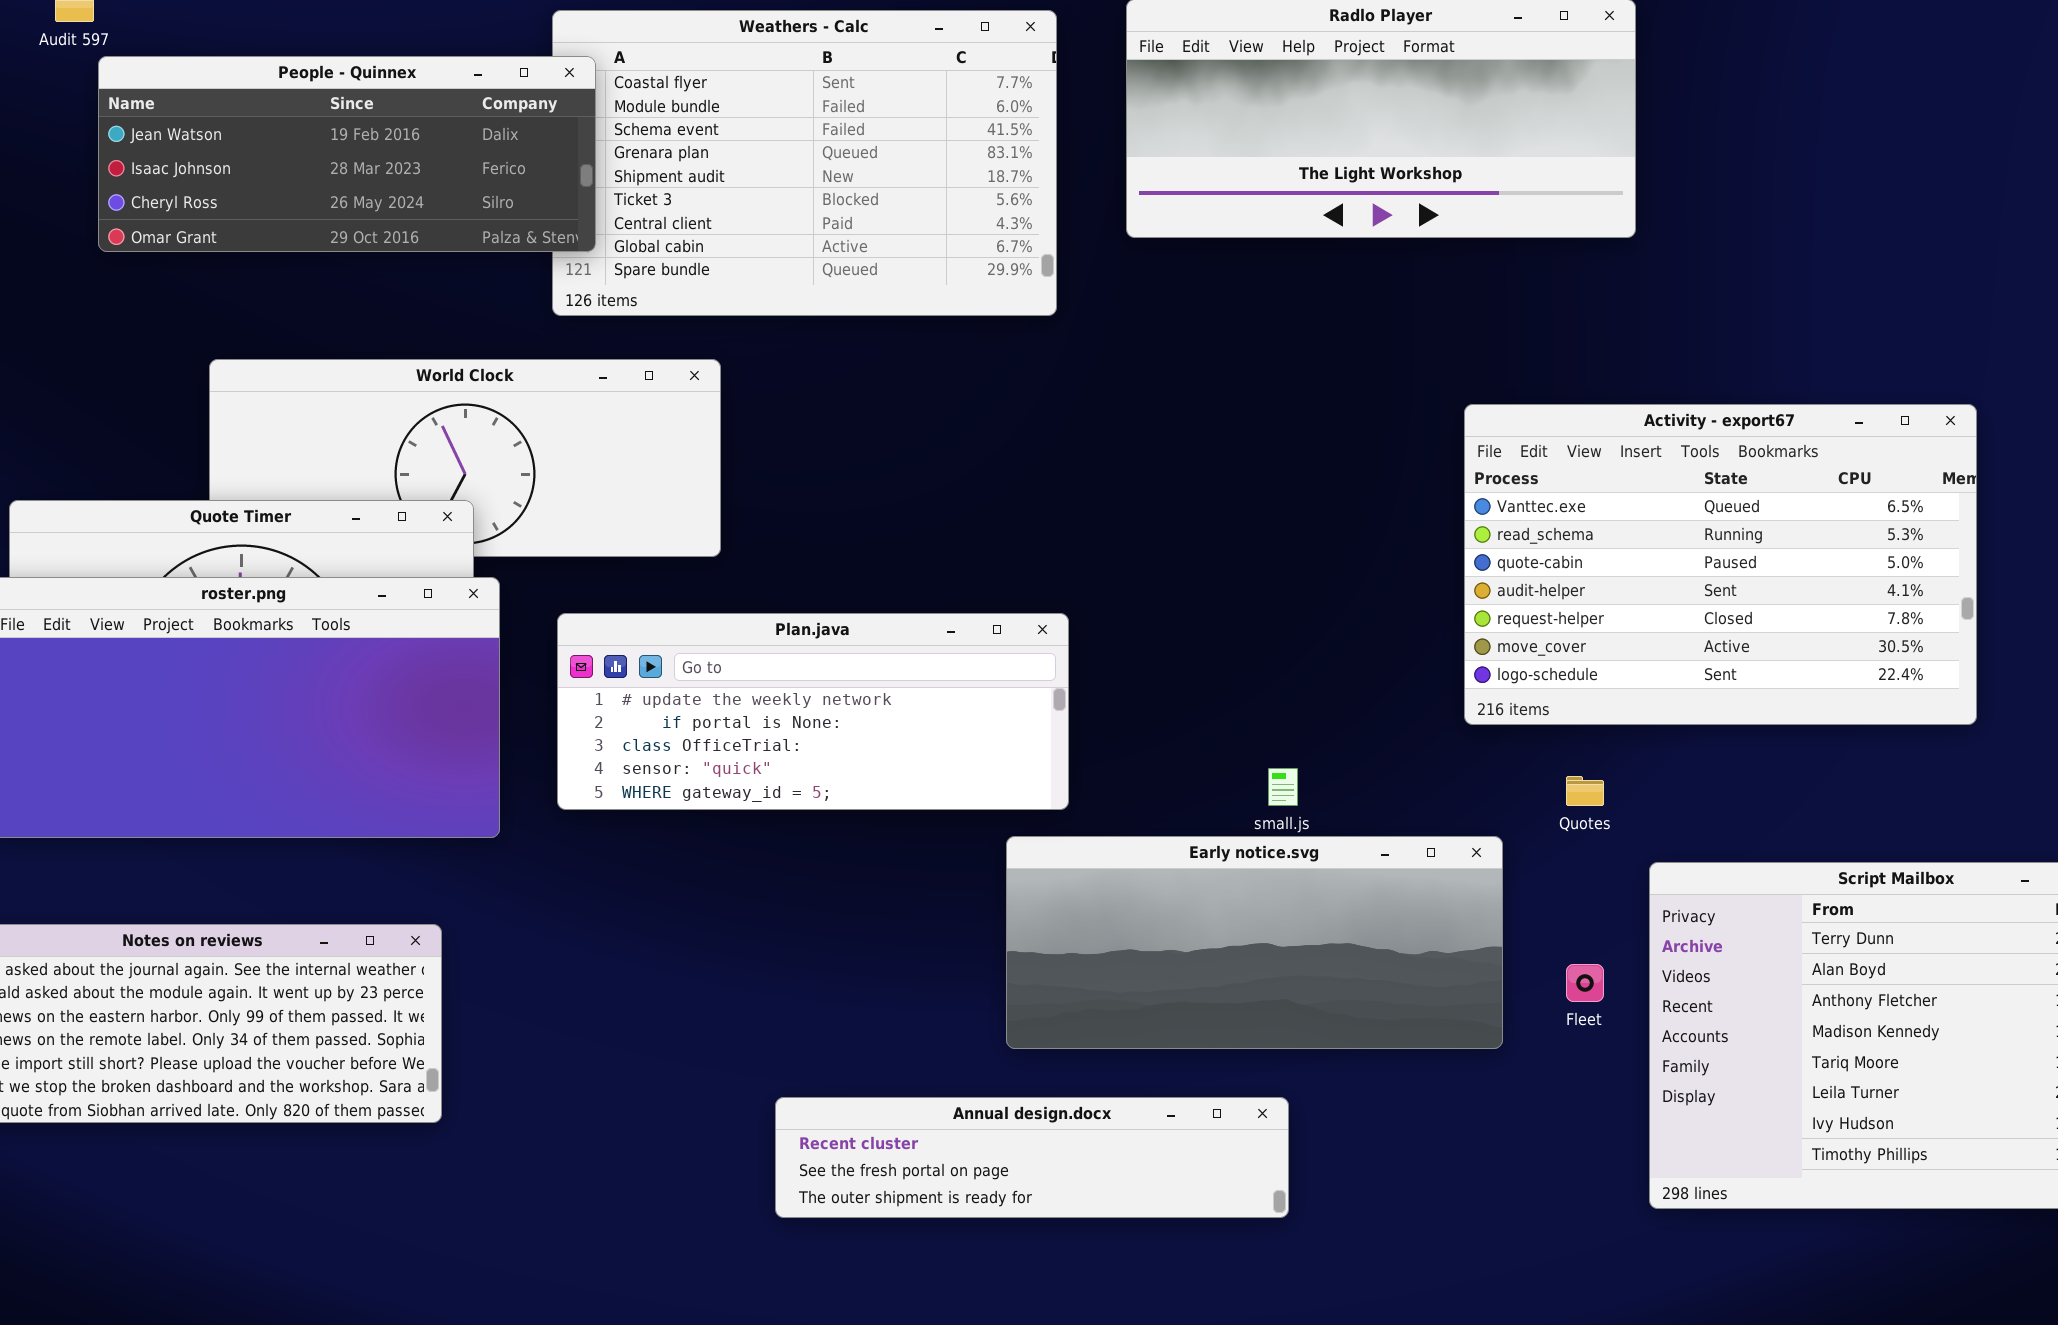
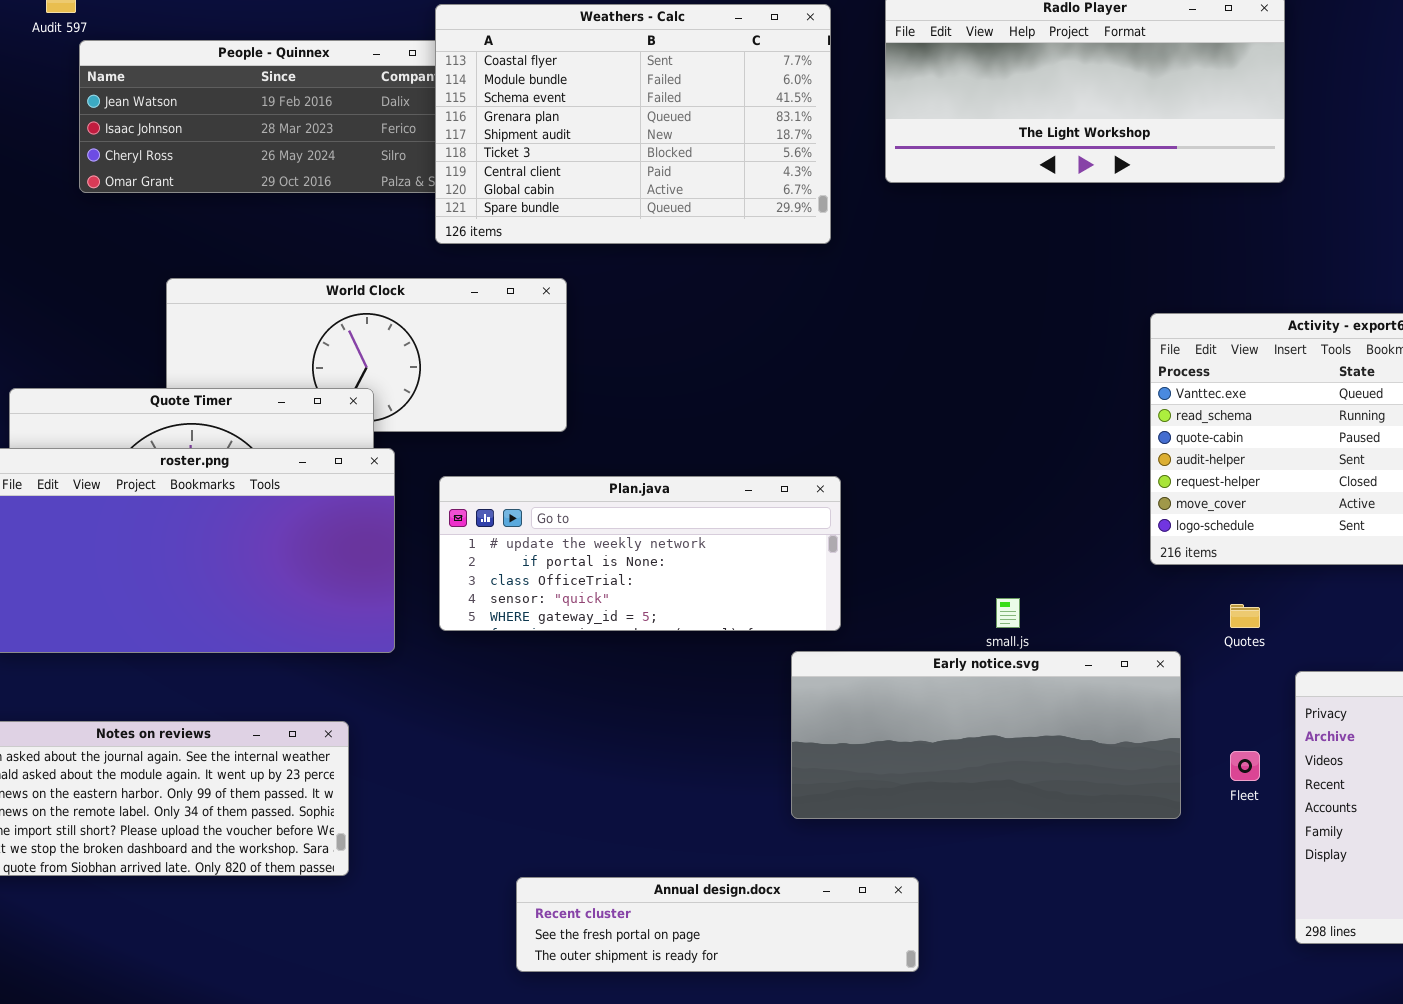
Weathers - Calc: [552,10,1057,316] -> [435,4,831,244], raised
Annual design.docx: [775,1097,1289,1218] -> [516,877,919,972], moved

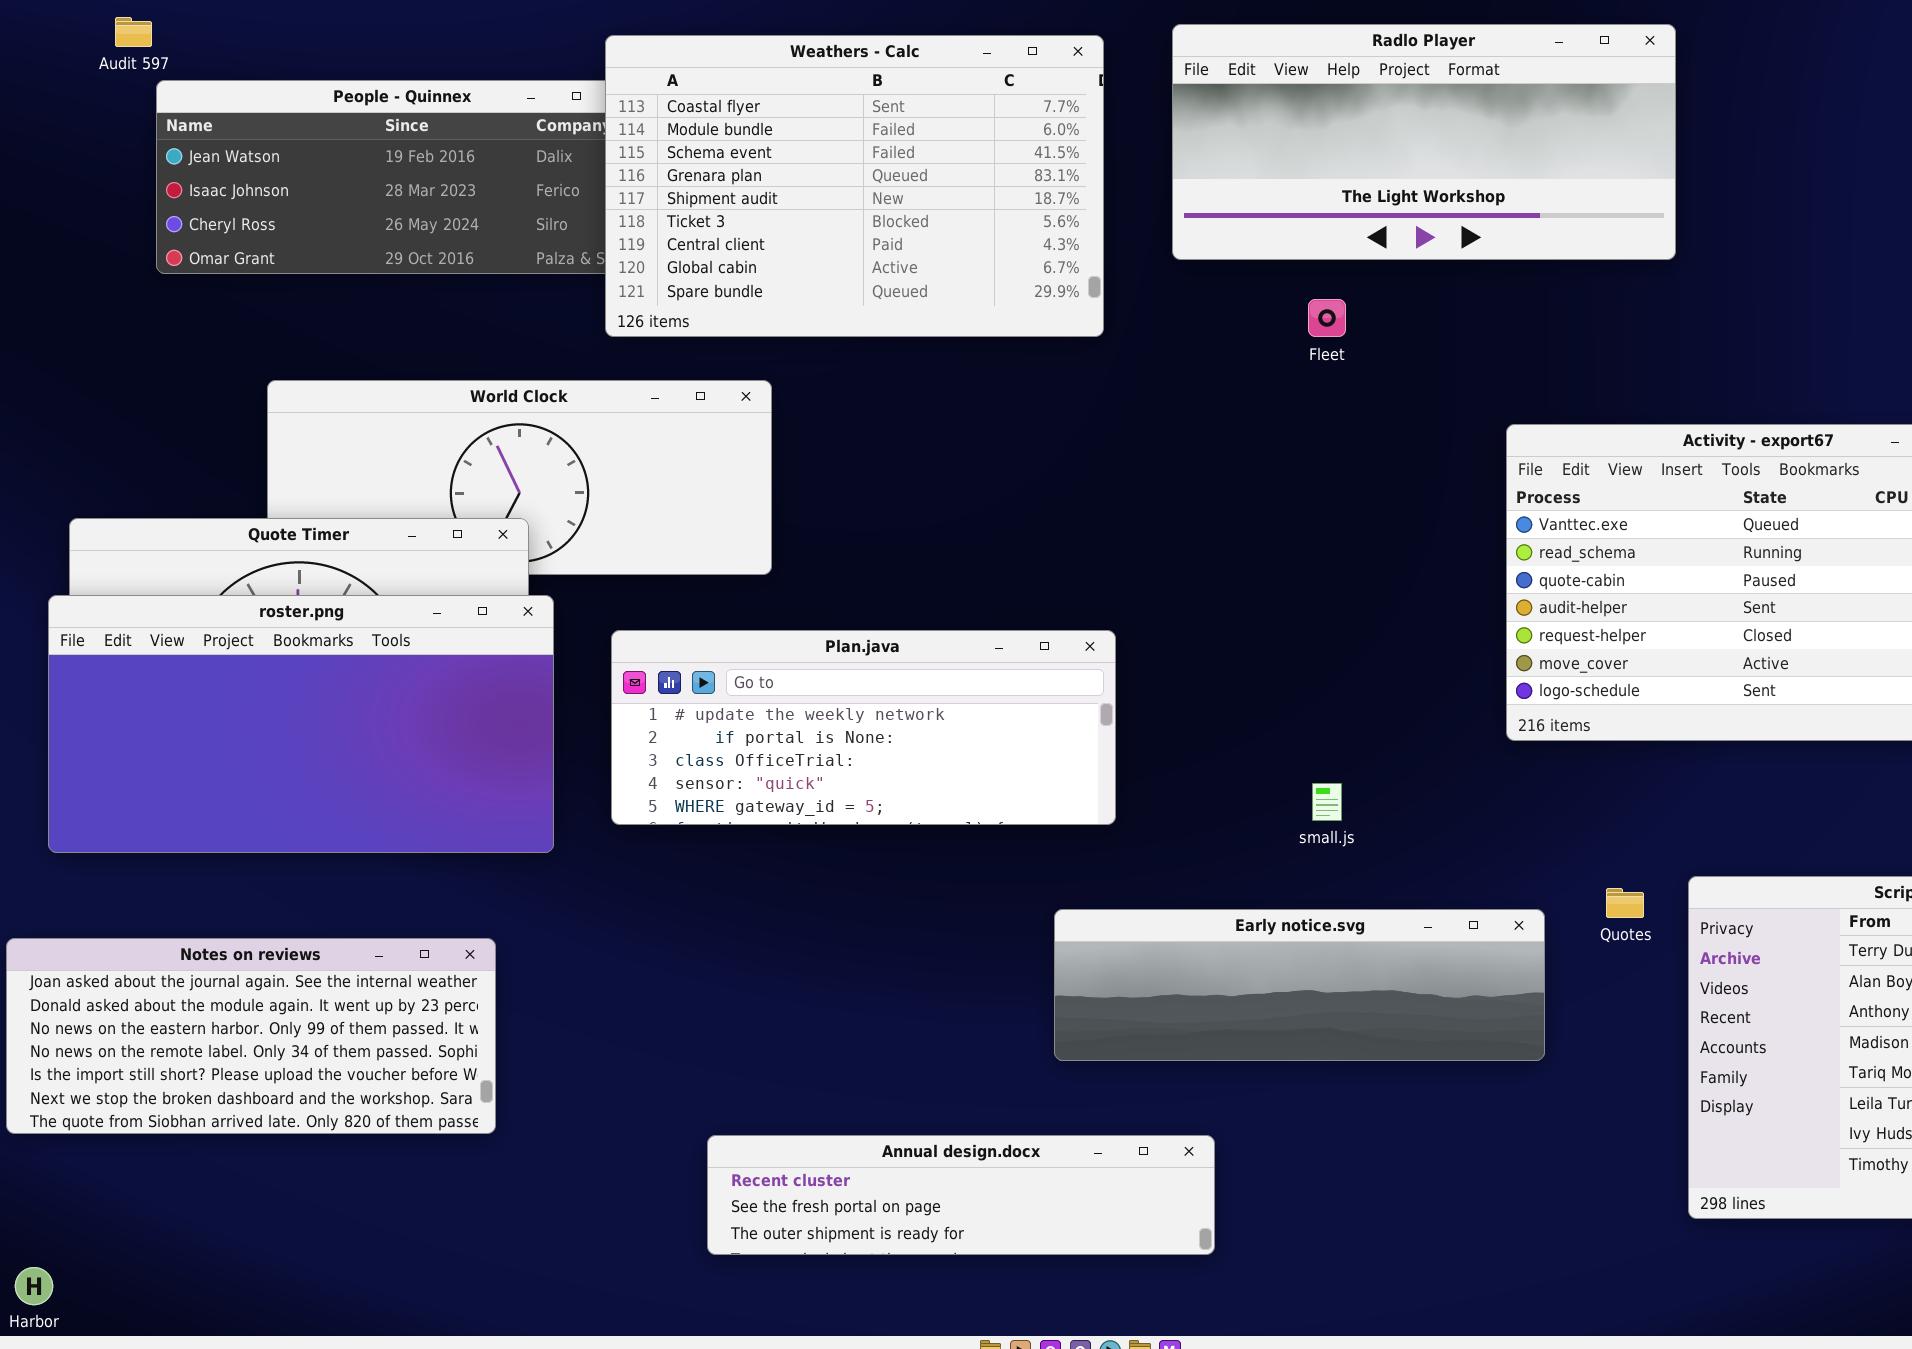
Quotes: [1230,604,1260,628] -> [1606,888,1644,918], moved
Early notice.svg: [791,651,1181,819] -> [1054,909,1545,1061], resized
Fleet: [1230,751,1260,781] -> [1308,299,1346,337], moved

